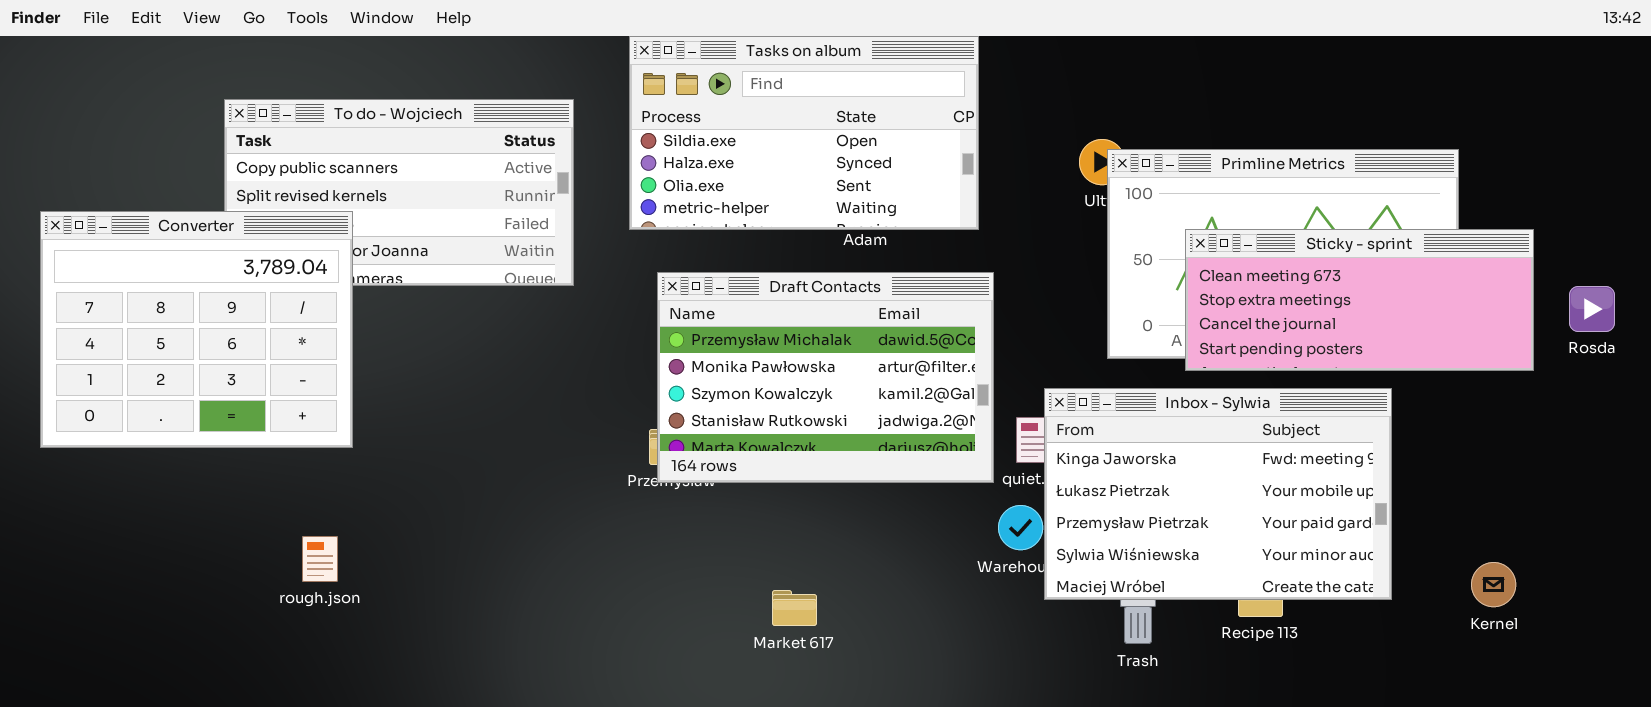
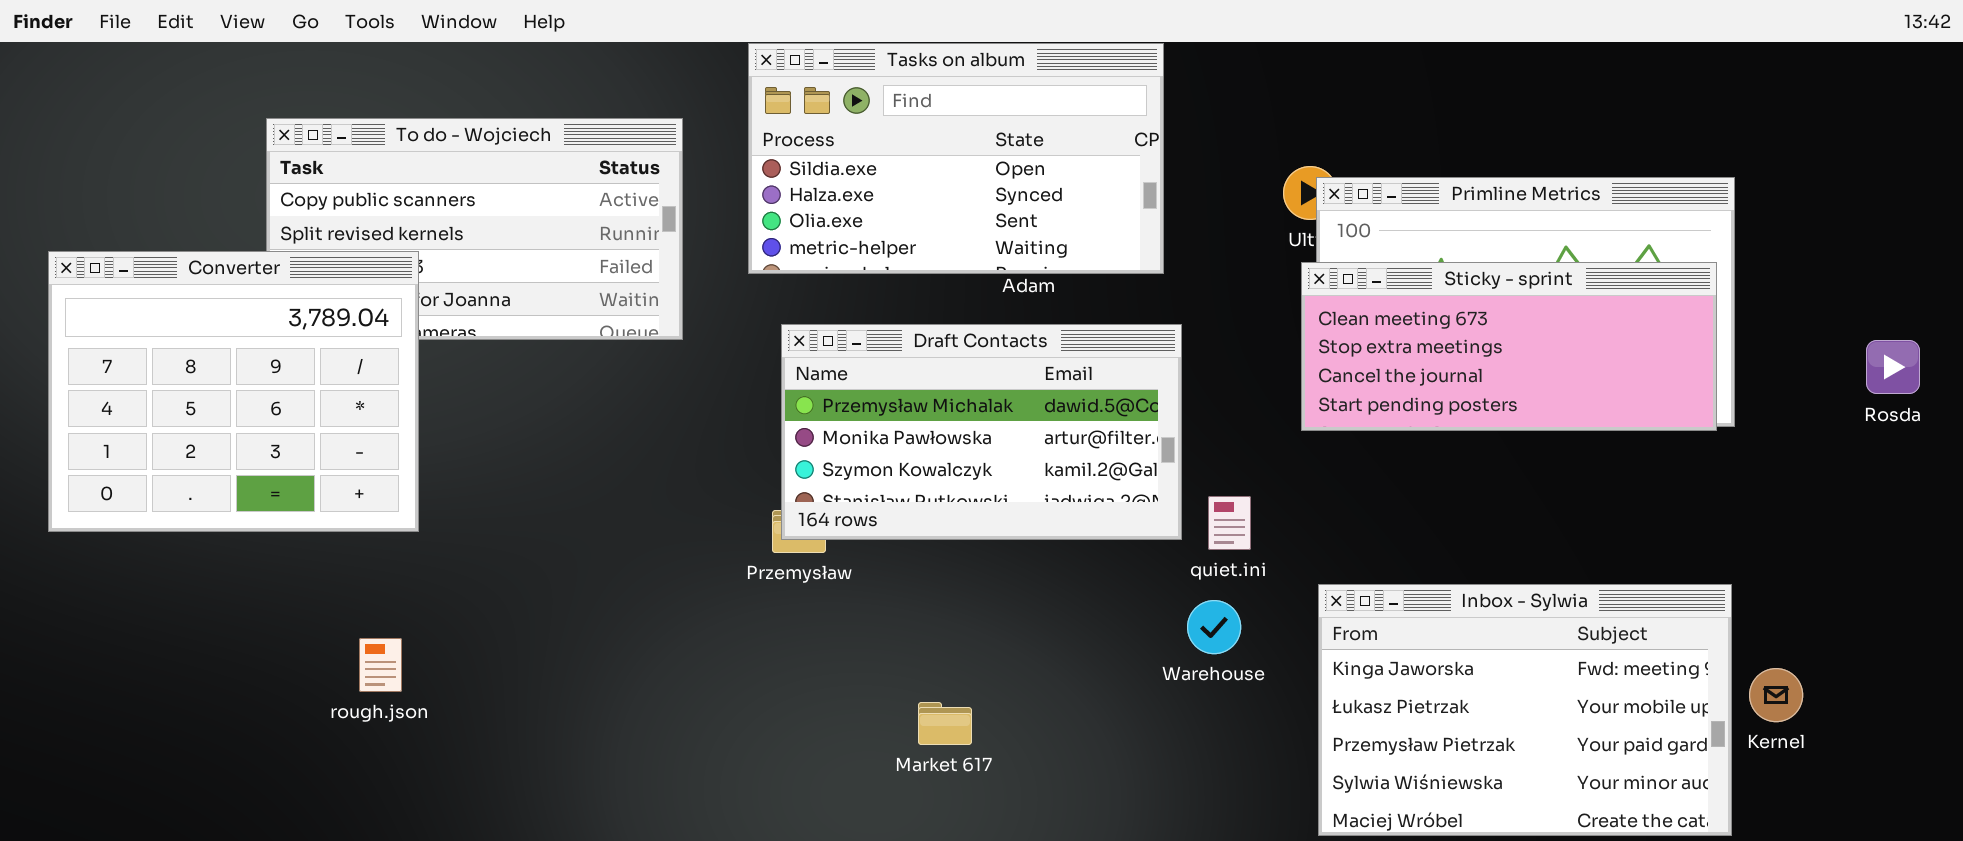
Sticky - sprint: [1185,229,1534,371] -> [1301,262,1717,431], moved
Draft Contacts: [657,272,994,483] -> [781,324,1182,540], resized
Inbox - Sylwia: [1044,388,1392,600] -> [1318,584,1732,836], moved

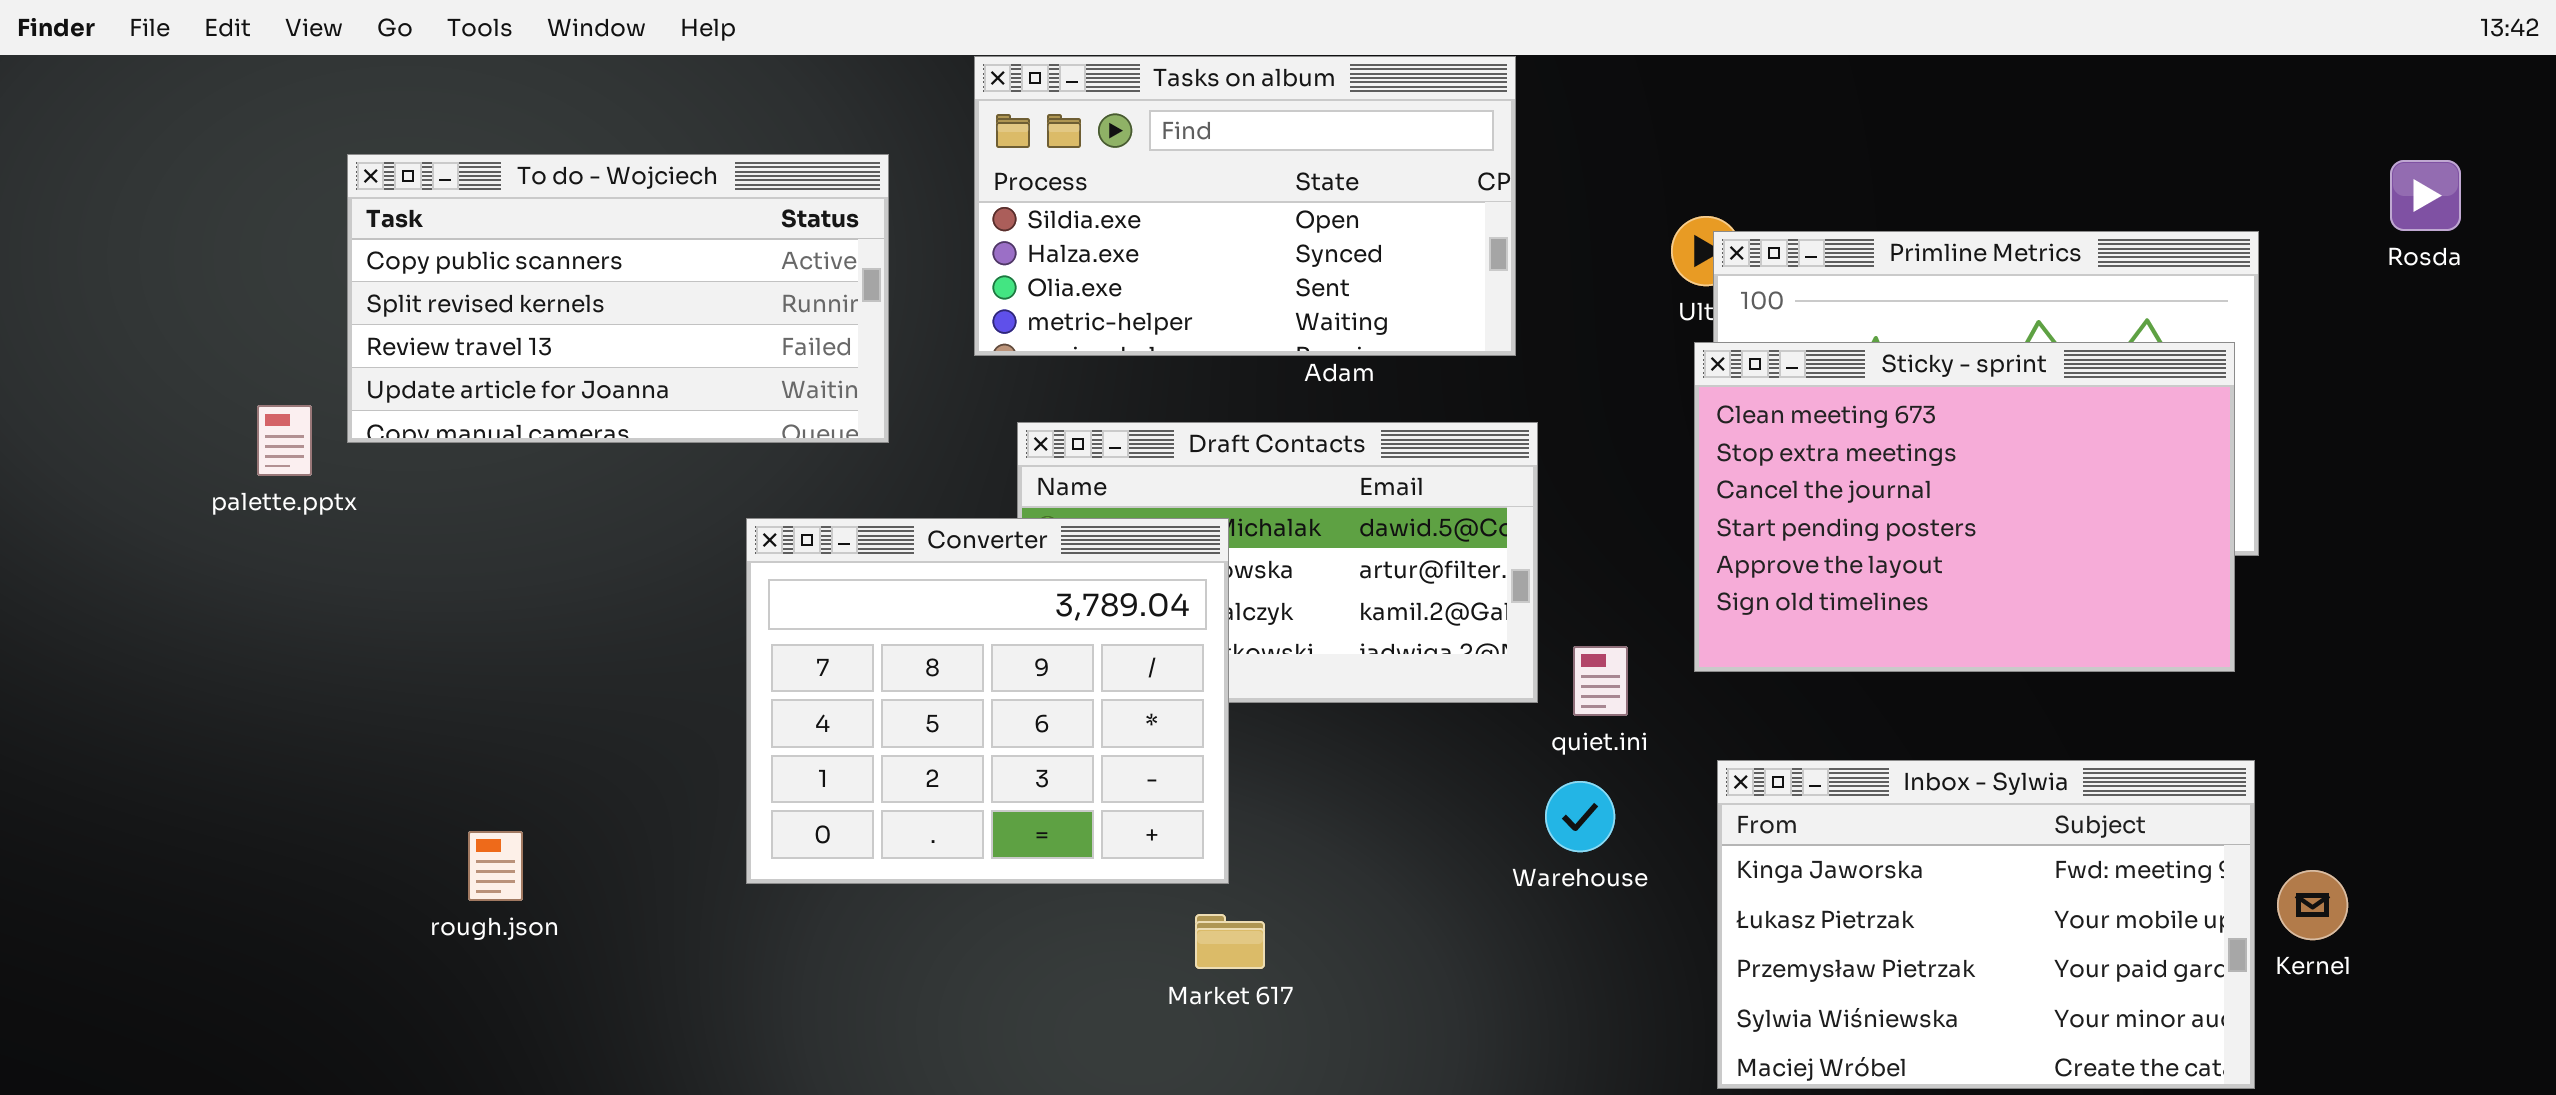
Converter: [48,251,419,532] -> [746,518,1229,884], moved
Sticky - sprint: [1301,262,1717,431] -> [1694,342,2235,672], resized
Rosda: [1866,340,1920,394] -> [2390,160,2461,231], moved

